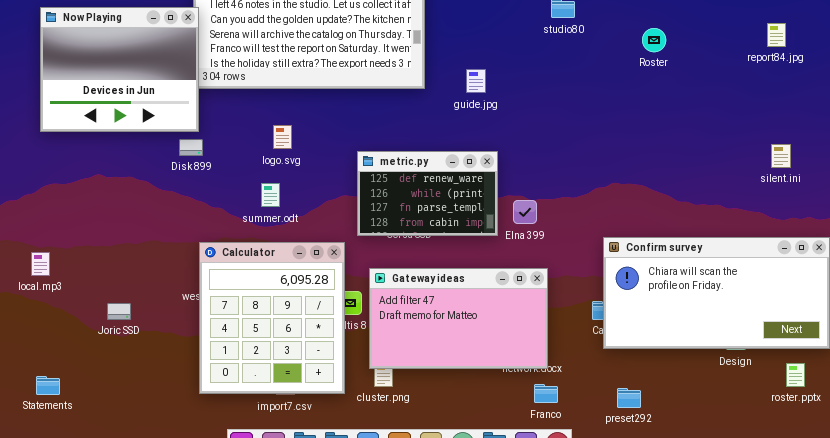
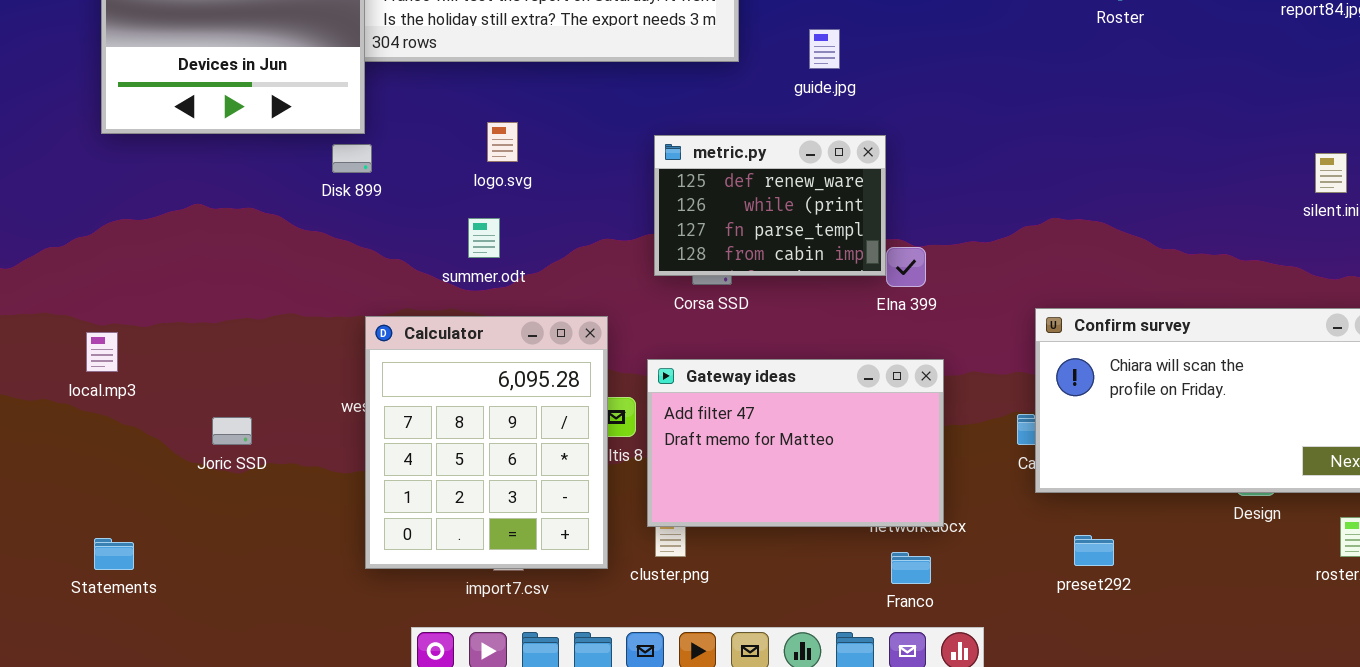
metric.py: [357,151,498,236] -> [654,135,886,276], moved
Franco: [534,384,558,403] -> [891,552,931,584], moved
preset292: [617,388,641,408] -> [1074,535,1114,566], moved

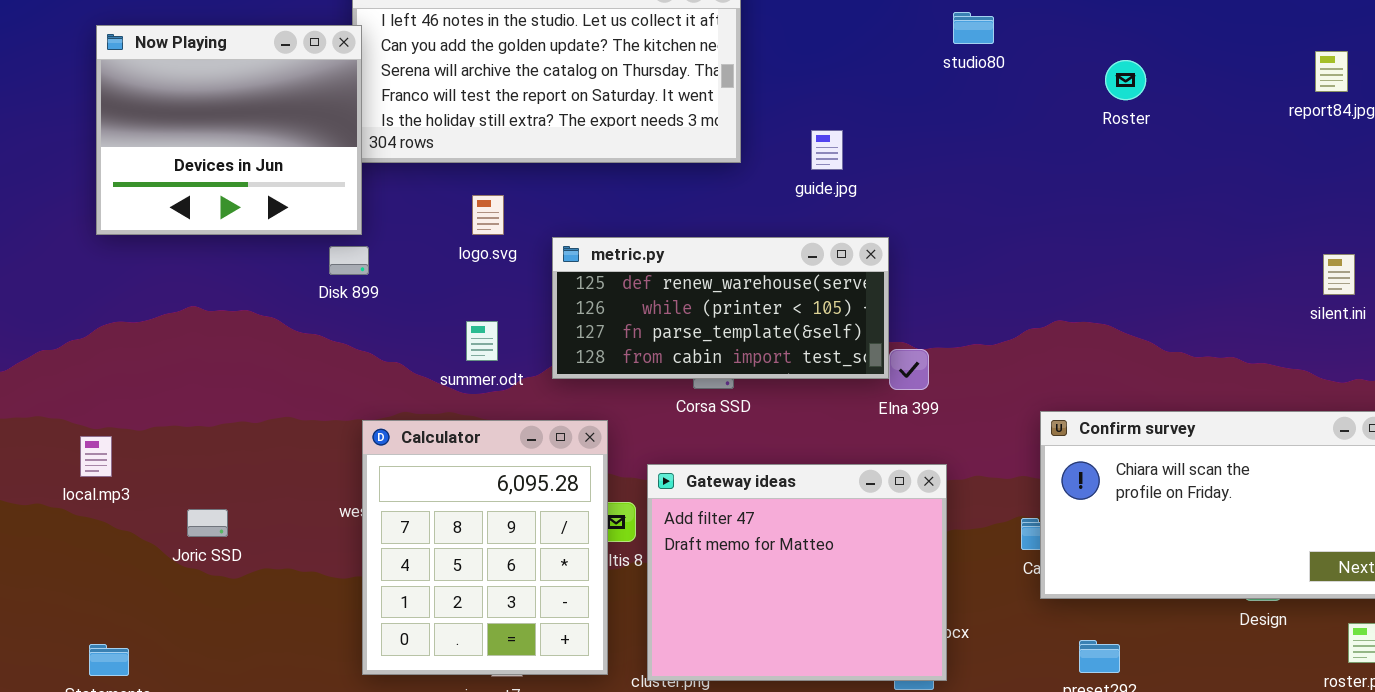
logo.svg: [487,122,518,162] -> [472,195,504,235], moved
metric.py: [654,135,886,276] -> [552,237,889,379], resized
Gateway ideas: [647,359,944,527] -> [647,464,947,681], resized
Joric SSD: [212,417,252,445] -> [187,509,228,537], moved

